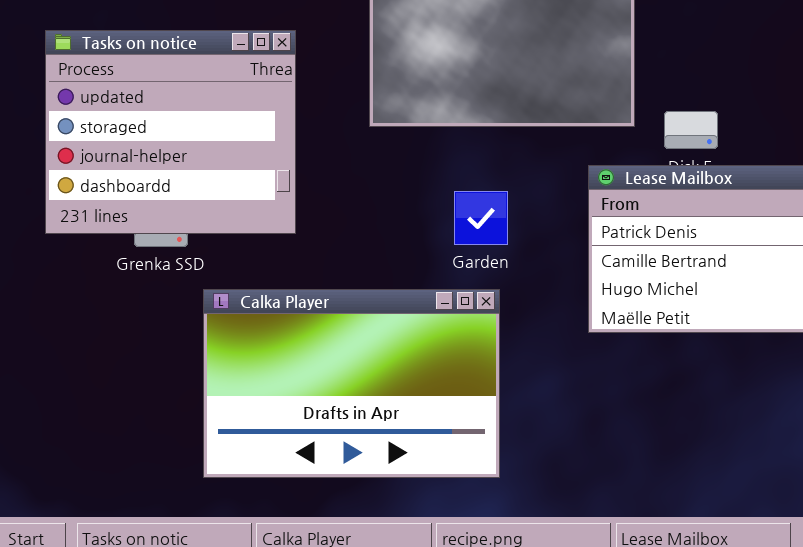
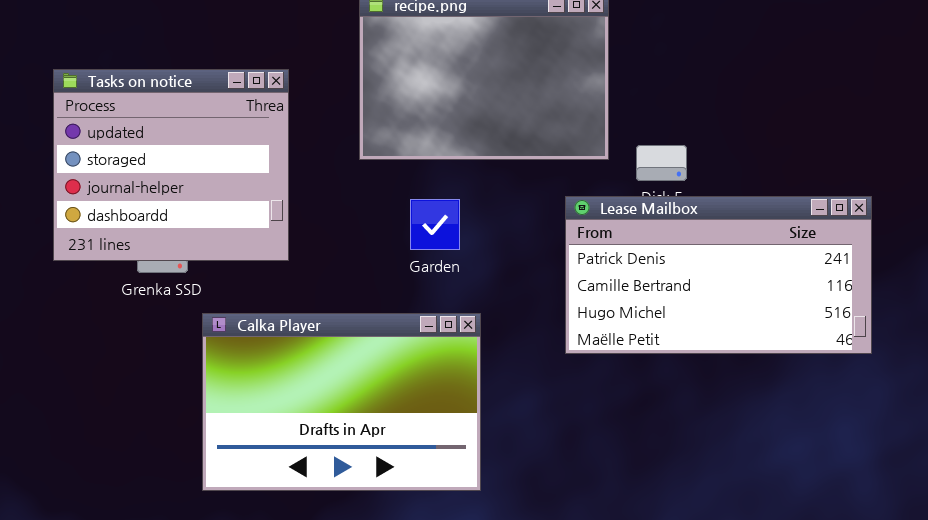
Garden: [454,191,508,245] -> [410,199,460,250], moved

